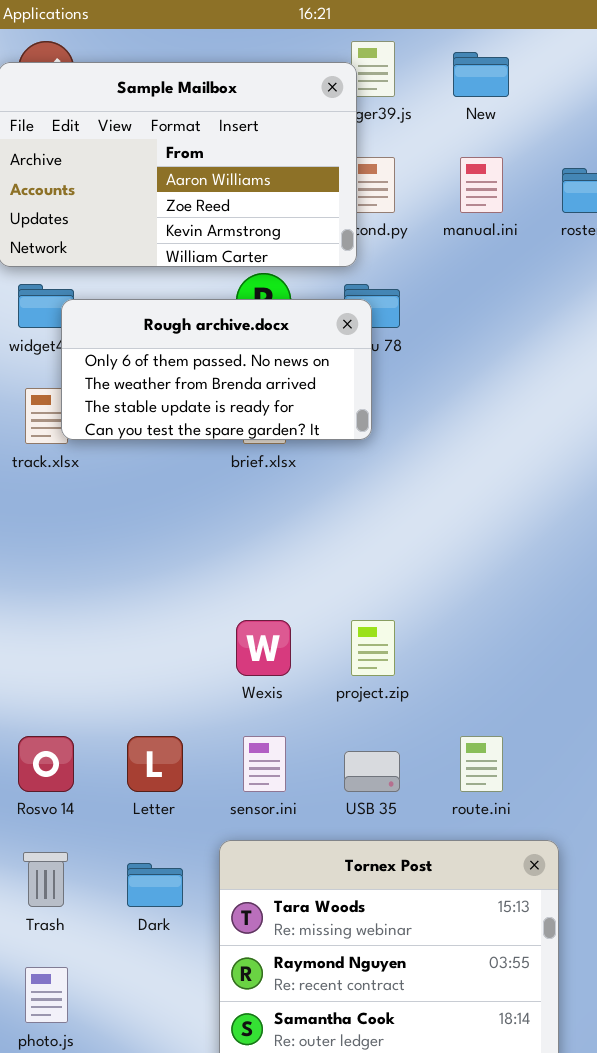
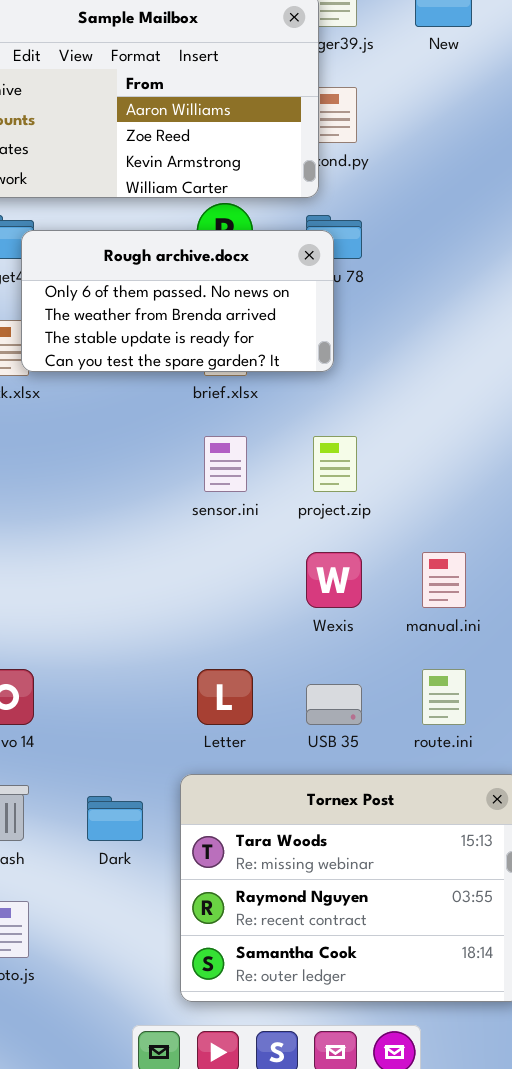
manual.ini: [460,157,503,213] -> [422,552,466,608], moved
Wexis: [236,620,291,676] -> [306,552,362,608], moved
project.zip: [351,620,395,676] -> [313,436,357,492], moved
Letter: [127,736,183,792] -> [197,669,253,725], moved
sensor.ini: [243,736,286,792] -> [204,436,247,492], moved

